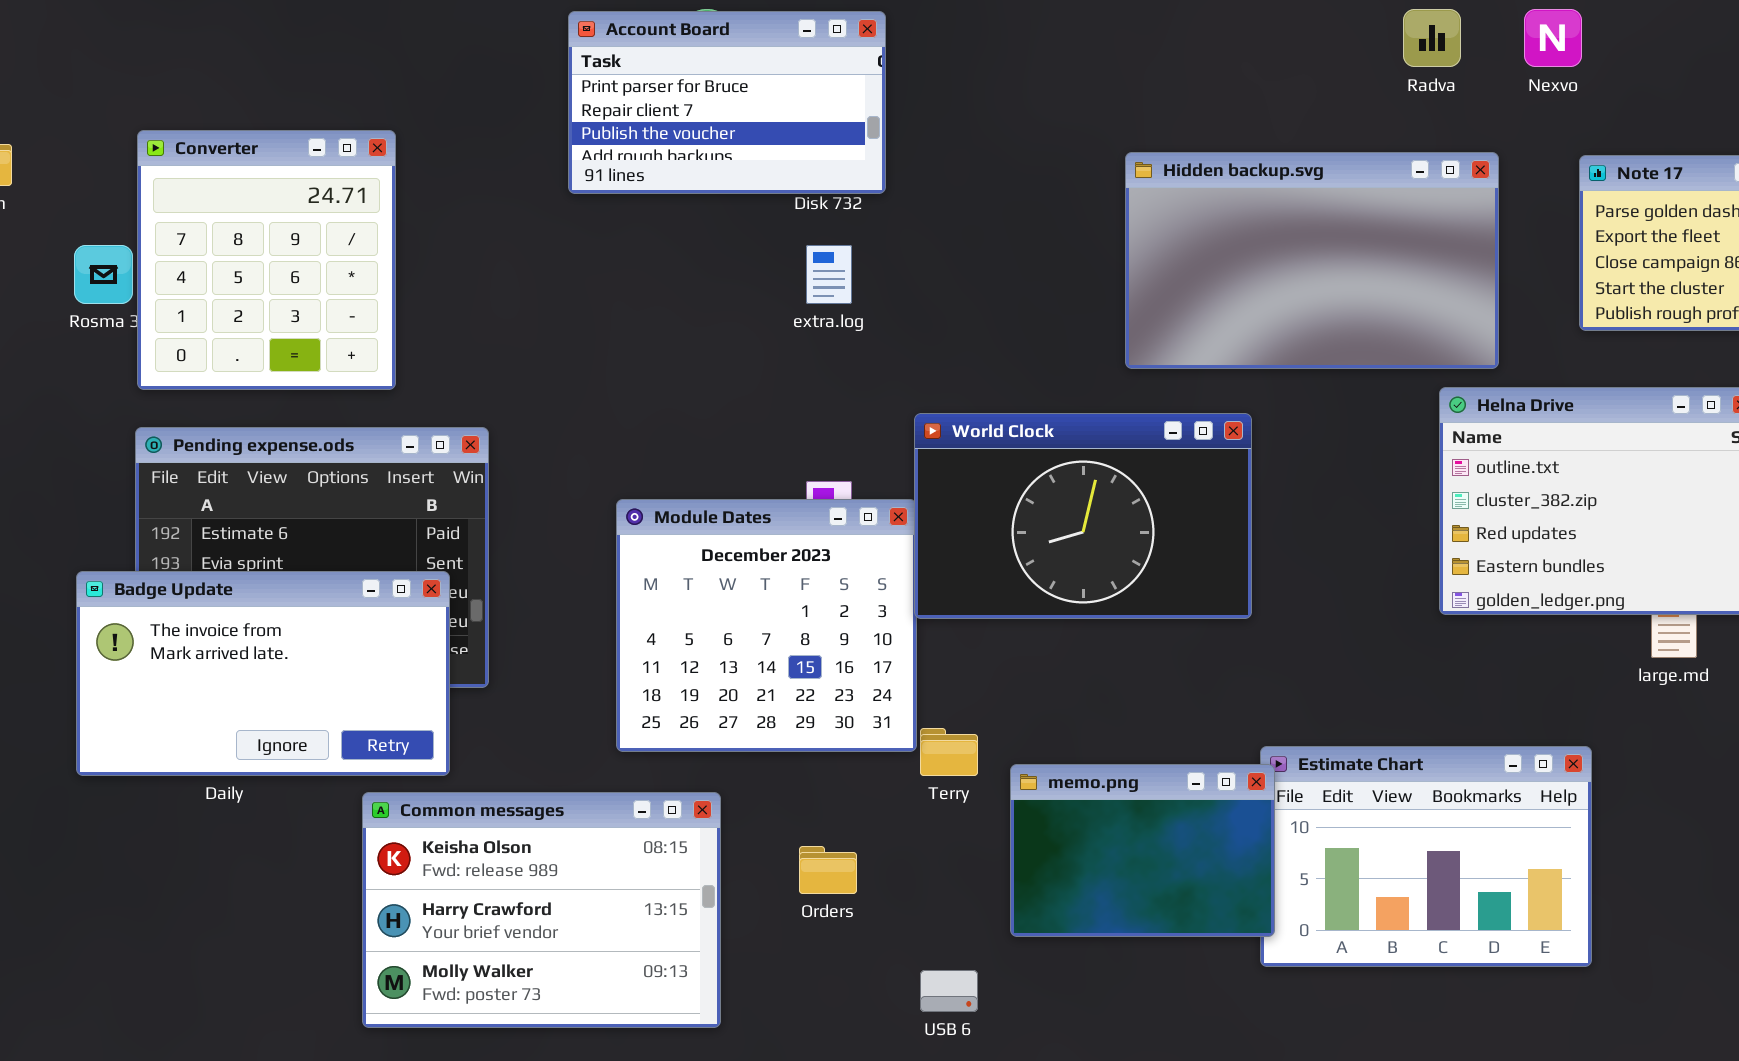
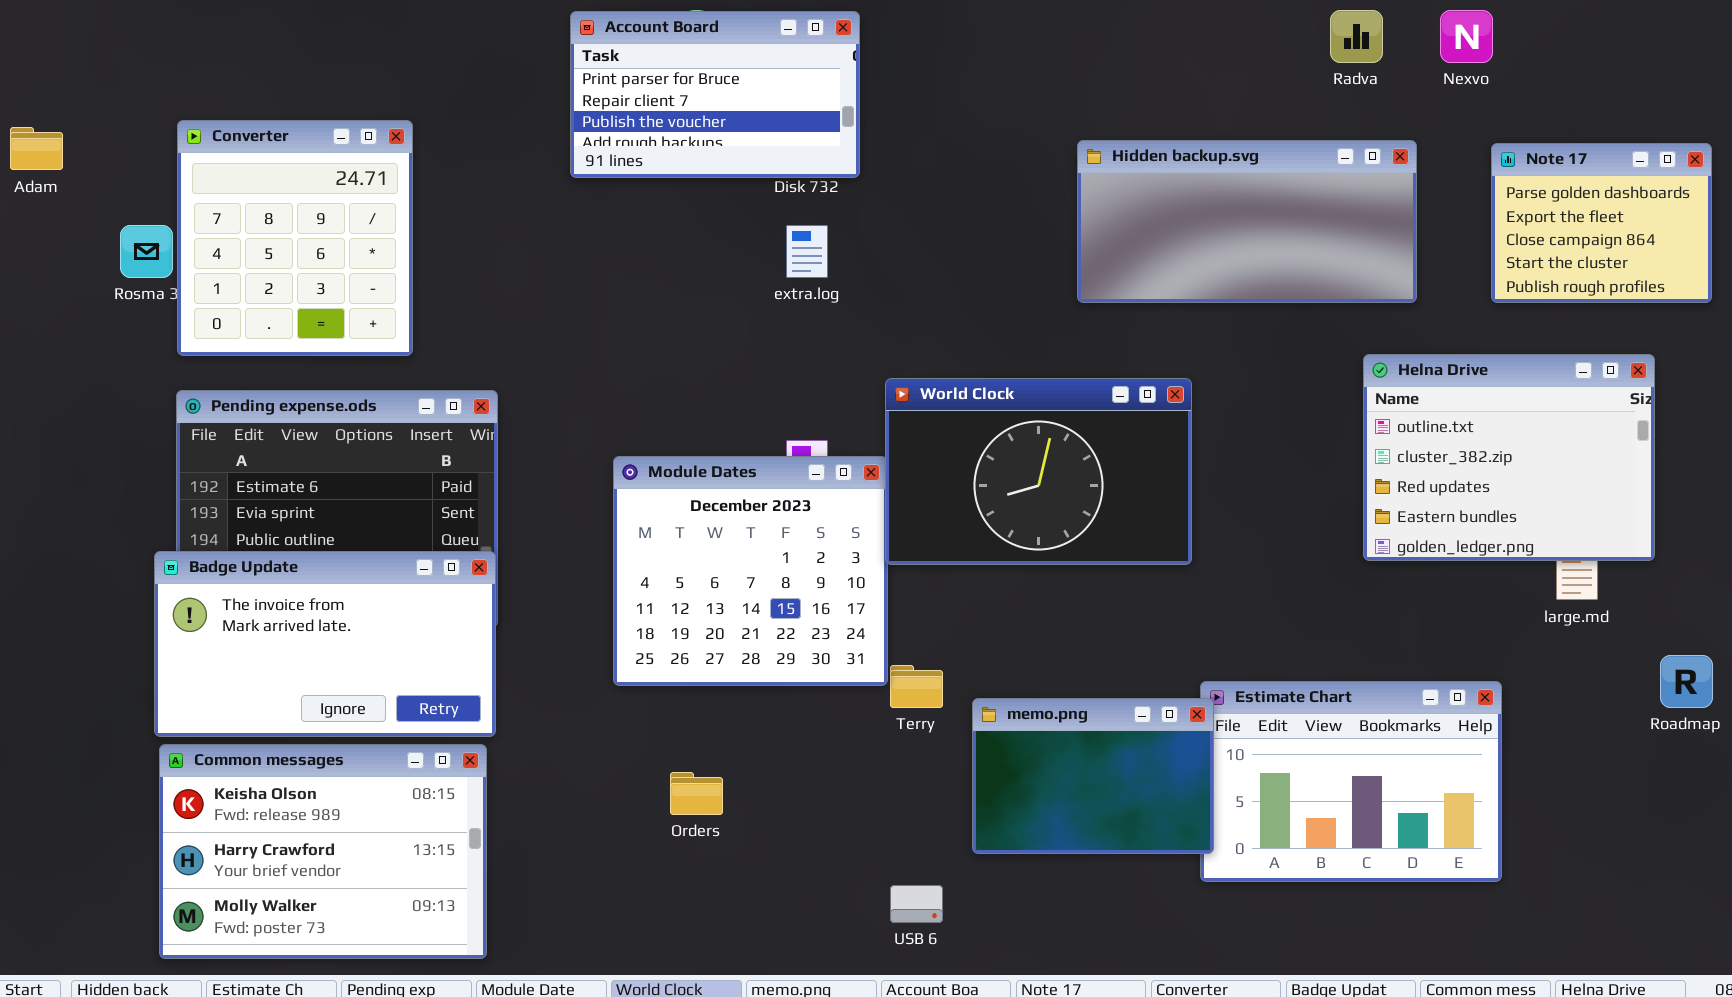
Hidden backup.svg: [1125,152,1499,369] -> [1077,140,1417,303], resized
Badge Update: [76,571,450,776] -> [154,551,496,737], moved
Common messages: [362,792,721,1028] -> [159,744,487,959], moved
Orders: [799,846,857,894] -> [670,772,723,815], moved

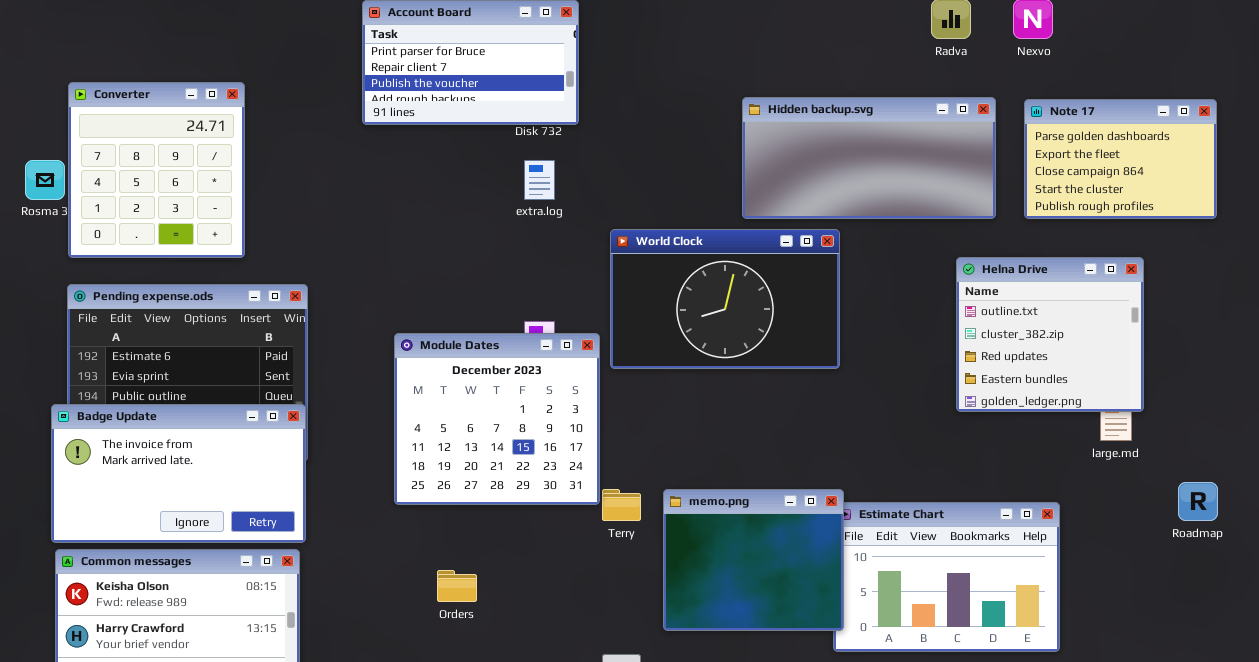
Note 17: [1491,143,1712,303] -> [1024,99,1217,219], resized
Helna Drive: [1363,354,1655,561] -> [956,257,1144,412], resized
World Clock: [885,378,1192,565] -> [610,229,840,369], moved
memo.png: [972,698,1214,854] -> [663,489,844,631], resized

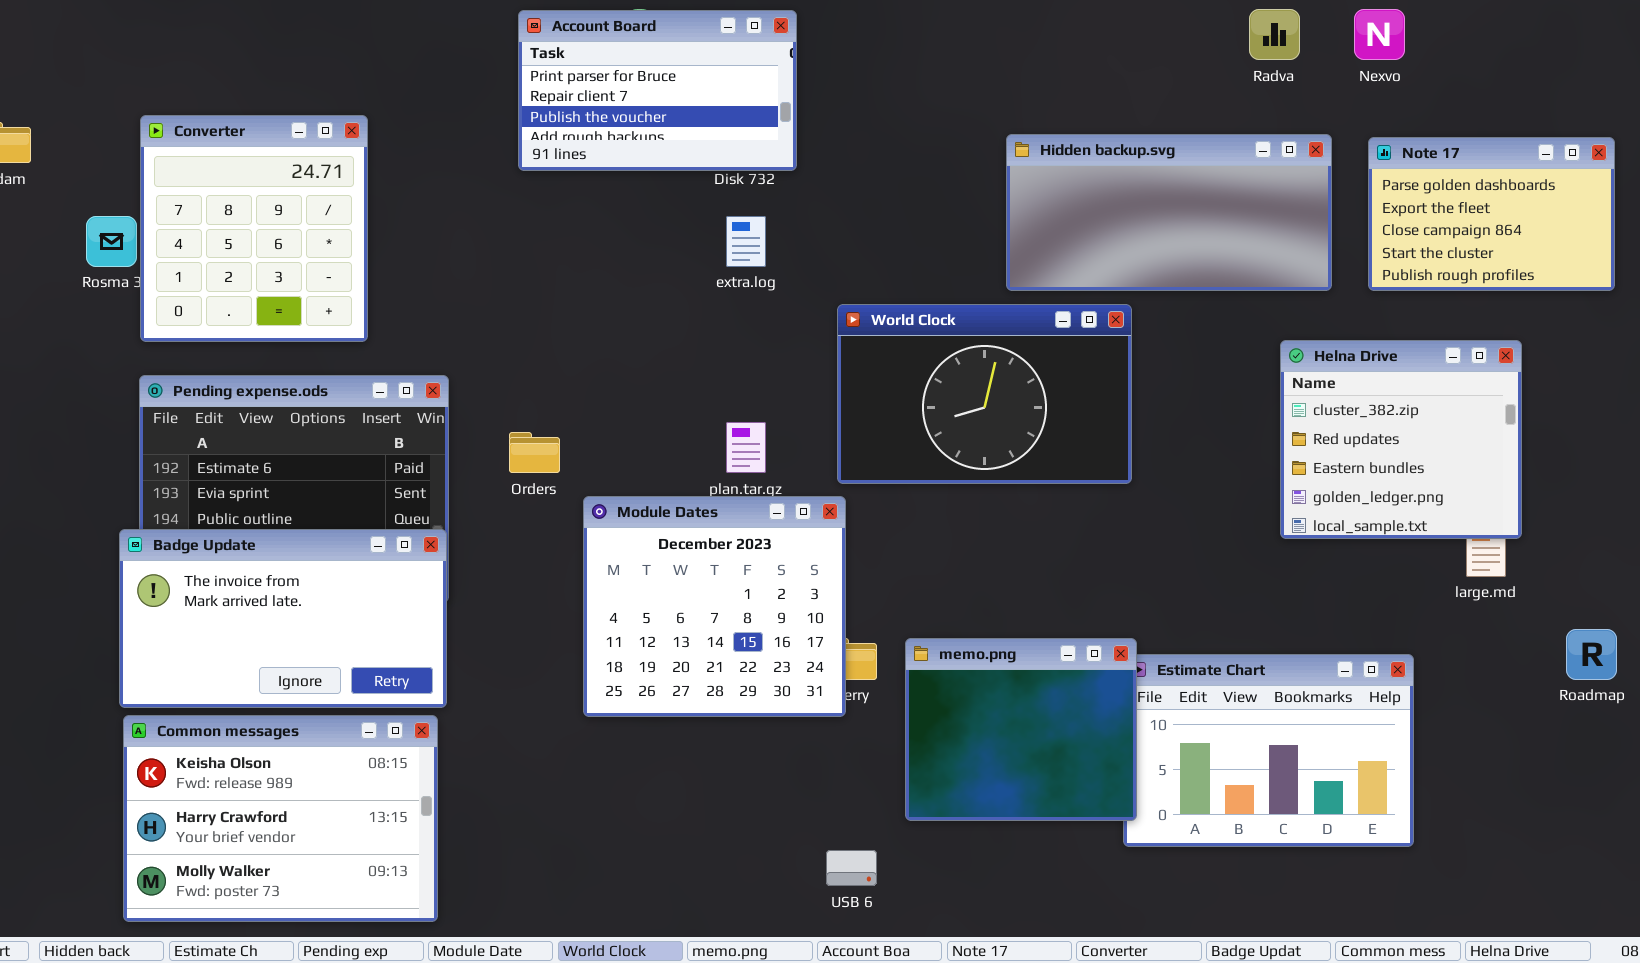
Helna Drive: [956,257,1144,412] -> [1280,340,1522,539], scrolled down 1 row
Module Dates: [394,333,600,505] -> [583,496,846,717], moved
Orders: [437,570,477,602] -> [509,432,560,473], moved

